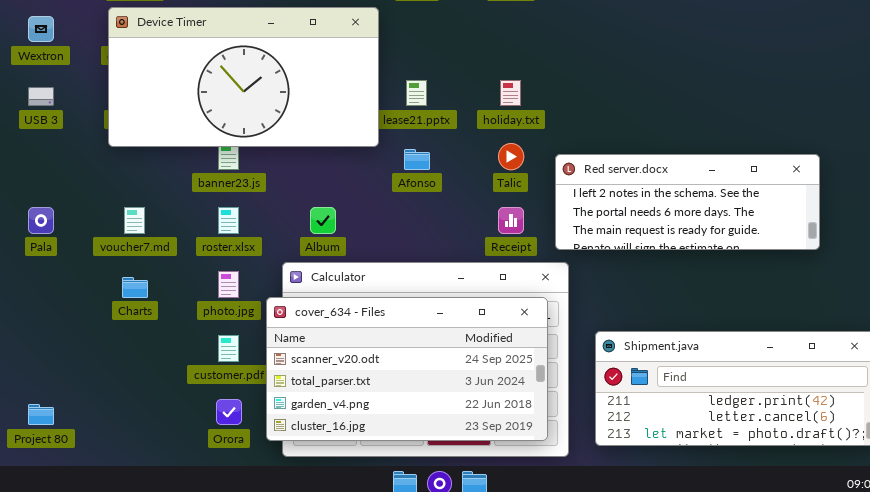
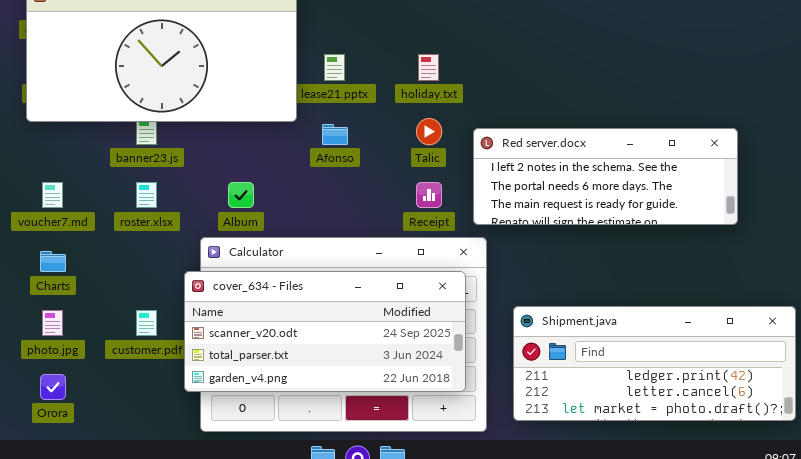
photo.jpg: [218,271,239,298] -> [42,310,63,336], moved
cover_634 - Files: [266,297,548,441] -> [184,271,466,392], resized
Orora: [216,399,242,425] -> [40,374,66,400], moved

